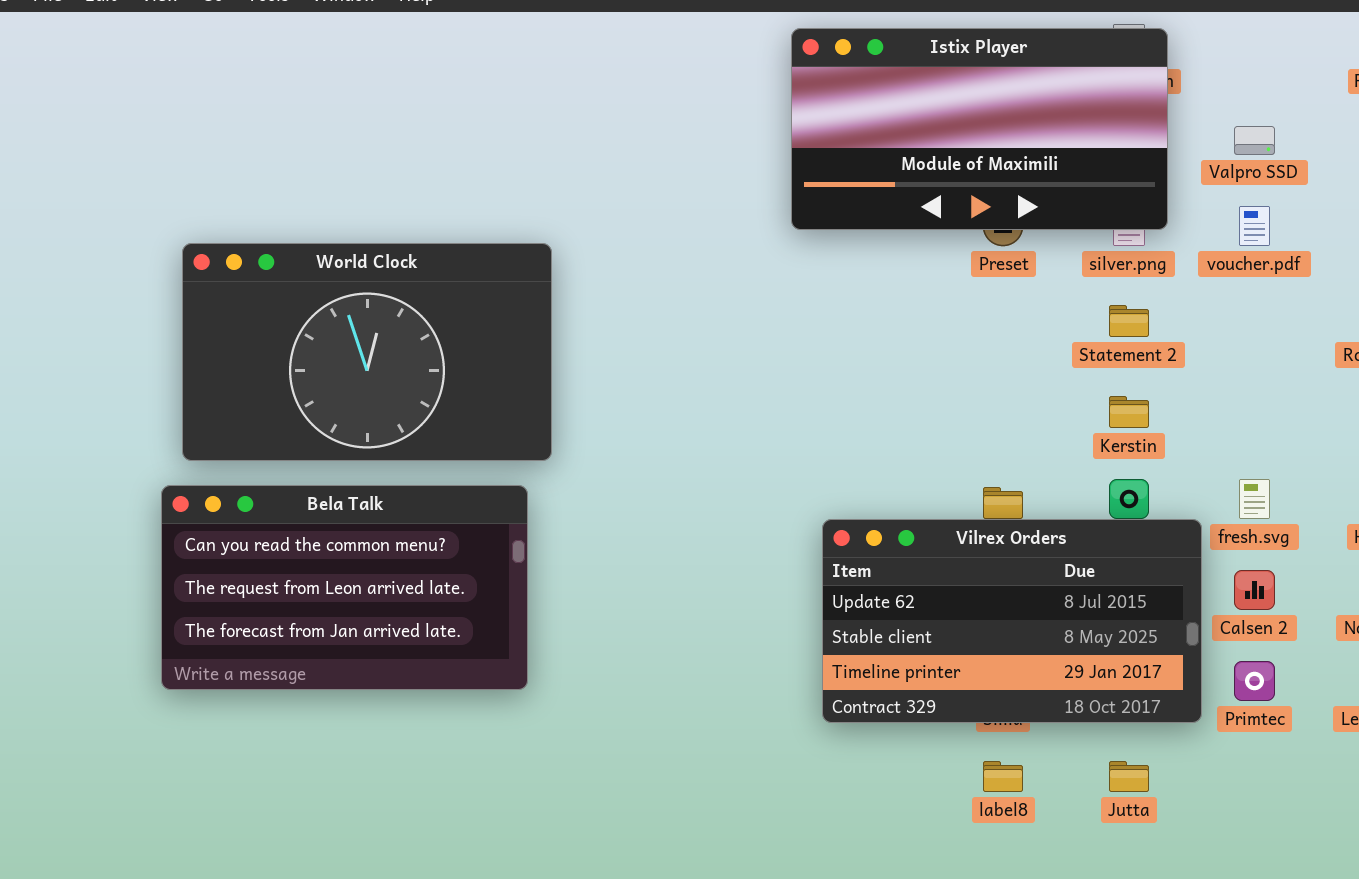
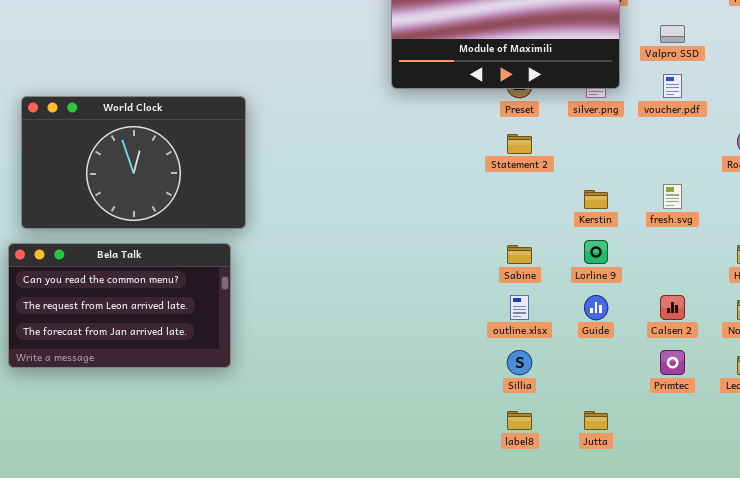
Statement 2: [1109,305,1149,337] -> [507,134,532,154], moved
fresh.svg: [1239,479,1270,519] -> [663,184,682,209], moved
Vilrex Orders: [822,519,1202,723] -> none, closed

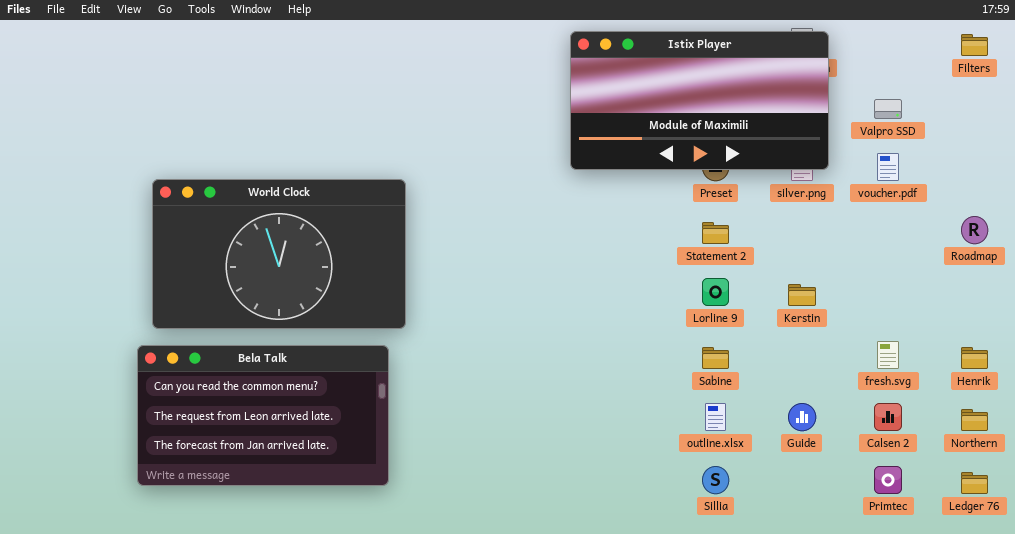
fresh.svg: [663,184,682,209] -> [877,341,899,369], moved
Lorline 9: [584,240,608,264] -> [702,278,729,306], moved

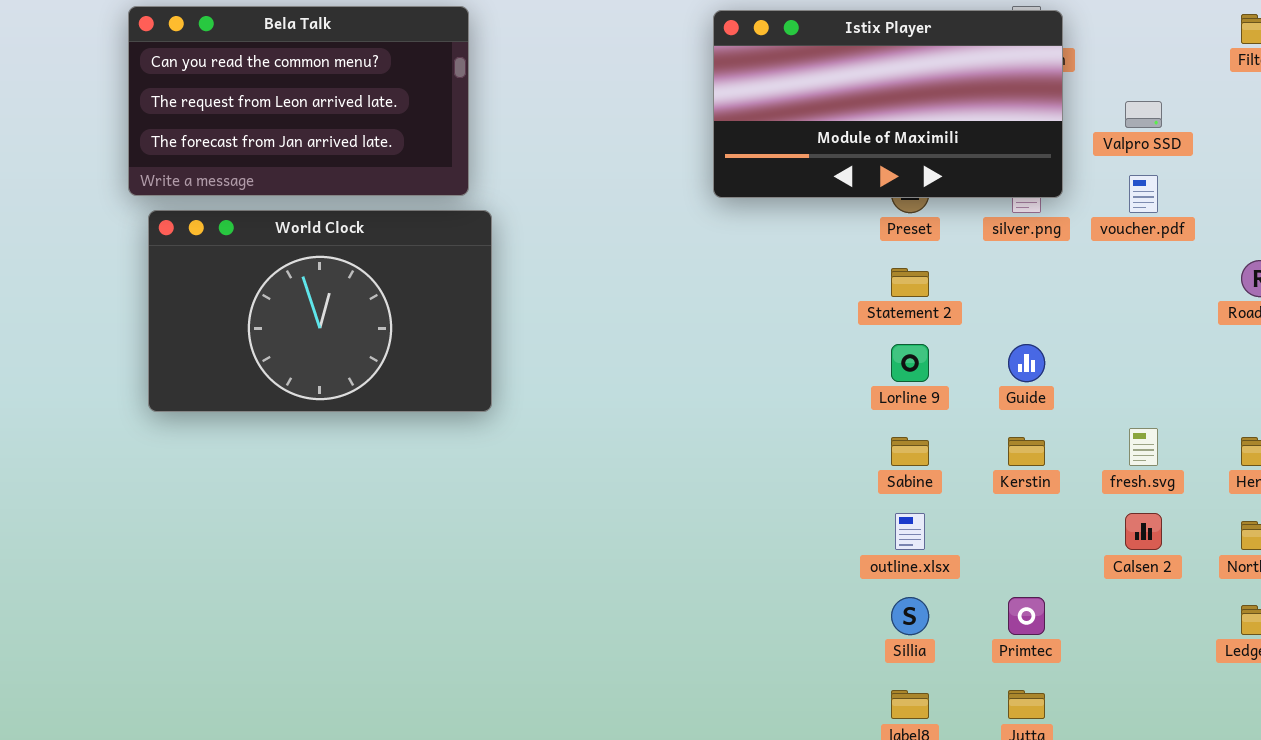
Kerstin: [788,284,816,306] -> [1008,437,1045,466], moved
Bela Talk: [137,345,389,486] -> [128,6,469,196], moved
Guide: [788,403,816,431] -> [1008,344,1045,382], moved
Primtec: [874,466,902,494] -> [1008,597,1045,635], moved

